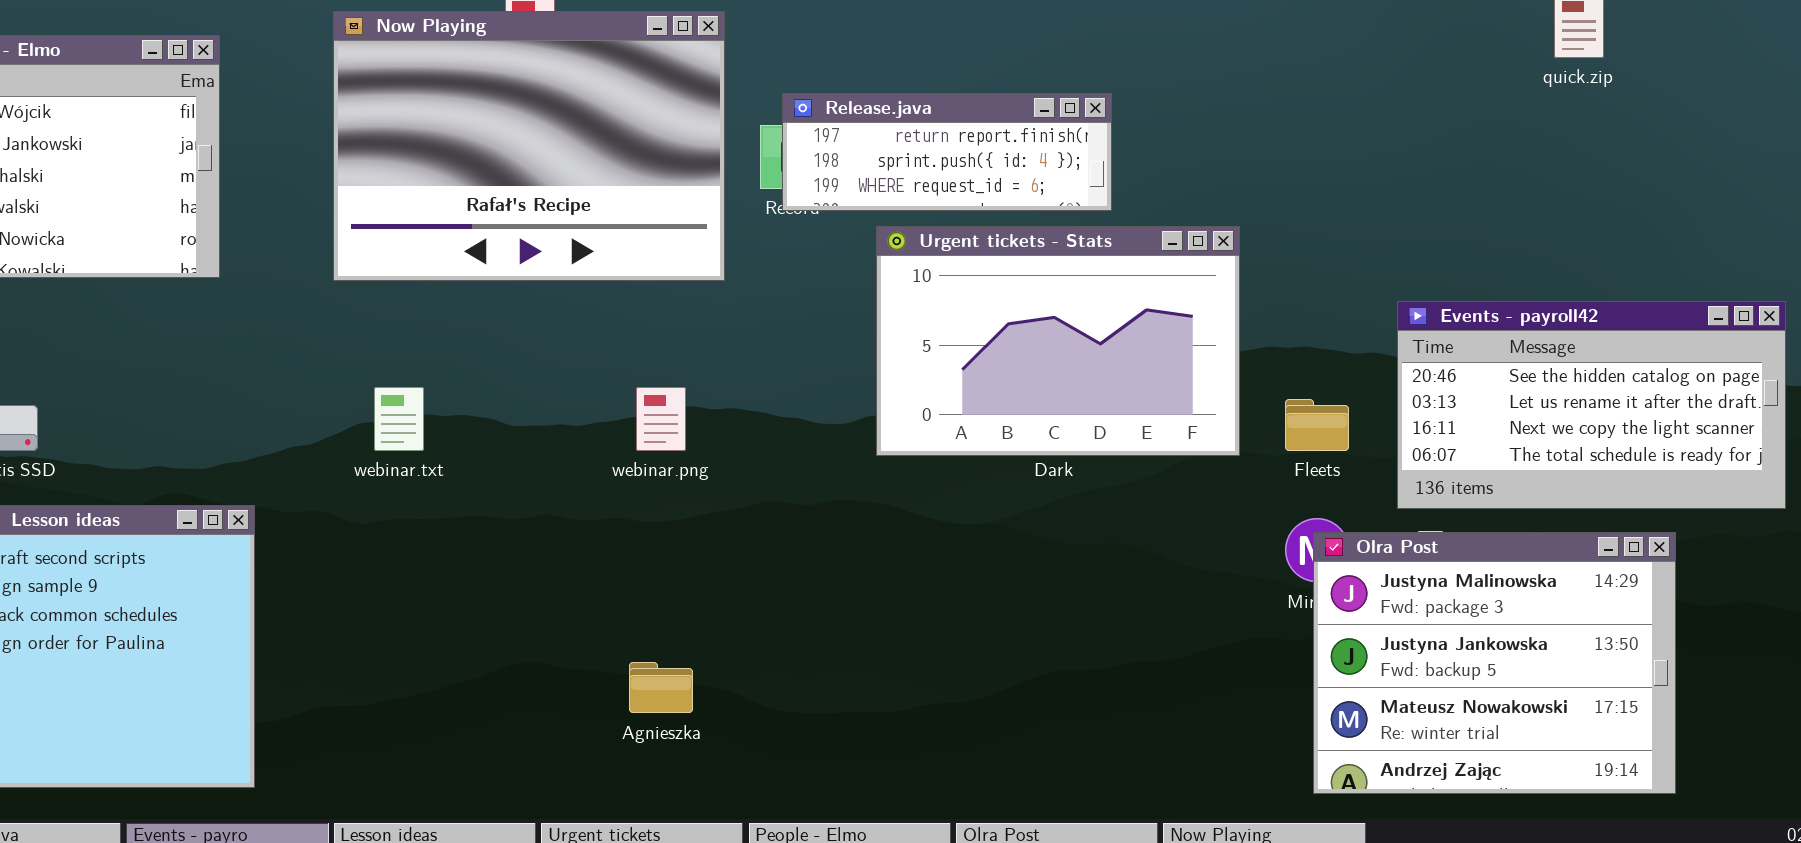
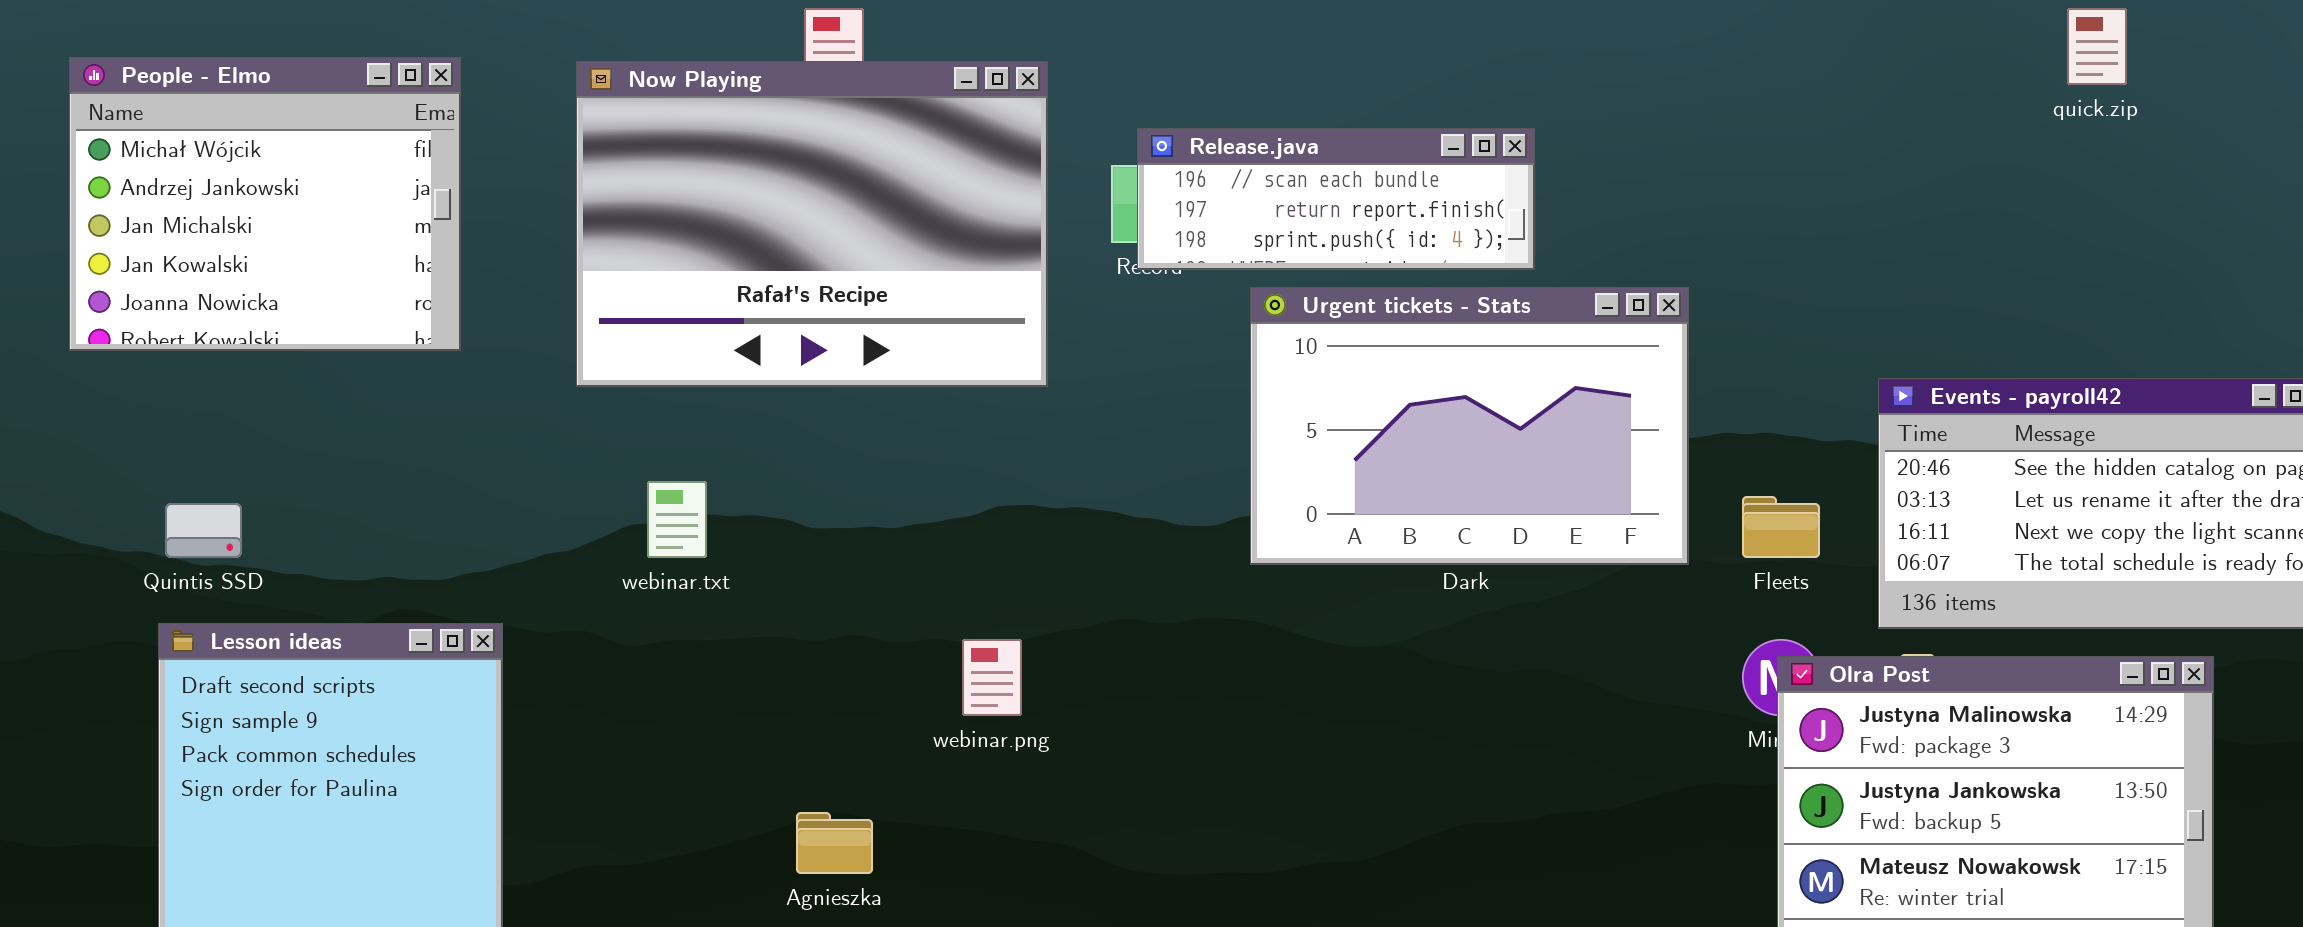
Now Playing: [333,11,725,281] -> [576,61,1048,387], moved
Release.java: [782,93,1112,211] -> [1137,128,1535,270], scrolled up 1 row
webinar.png: [636,387,686,451] -> [962,639,1022,716], moved
Agnieszka: [629,662,693,713] -> [796,812,873,874], moved

